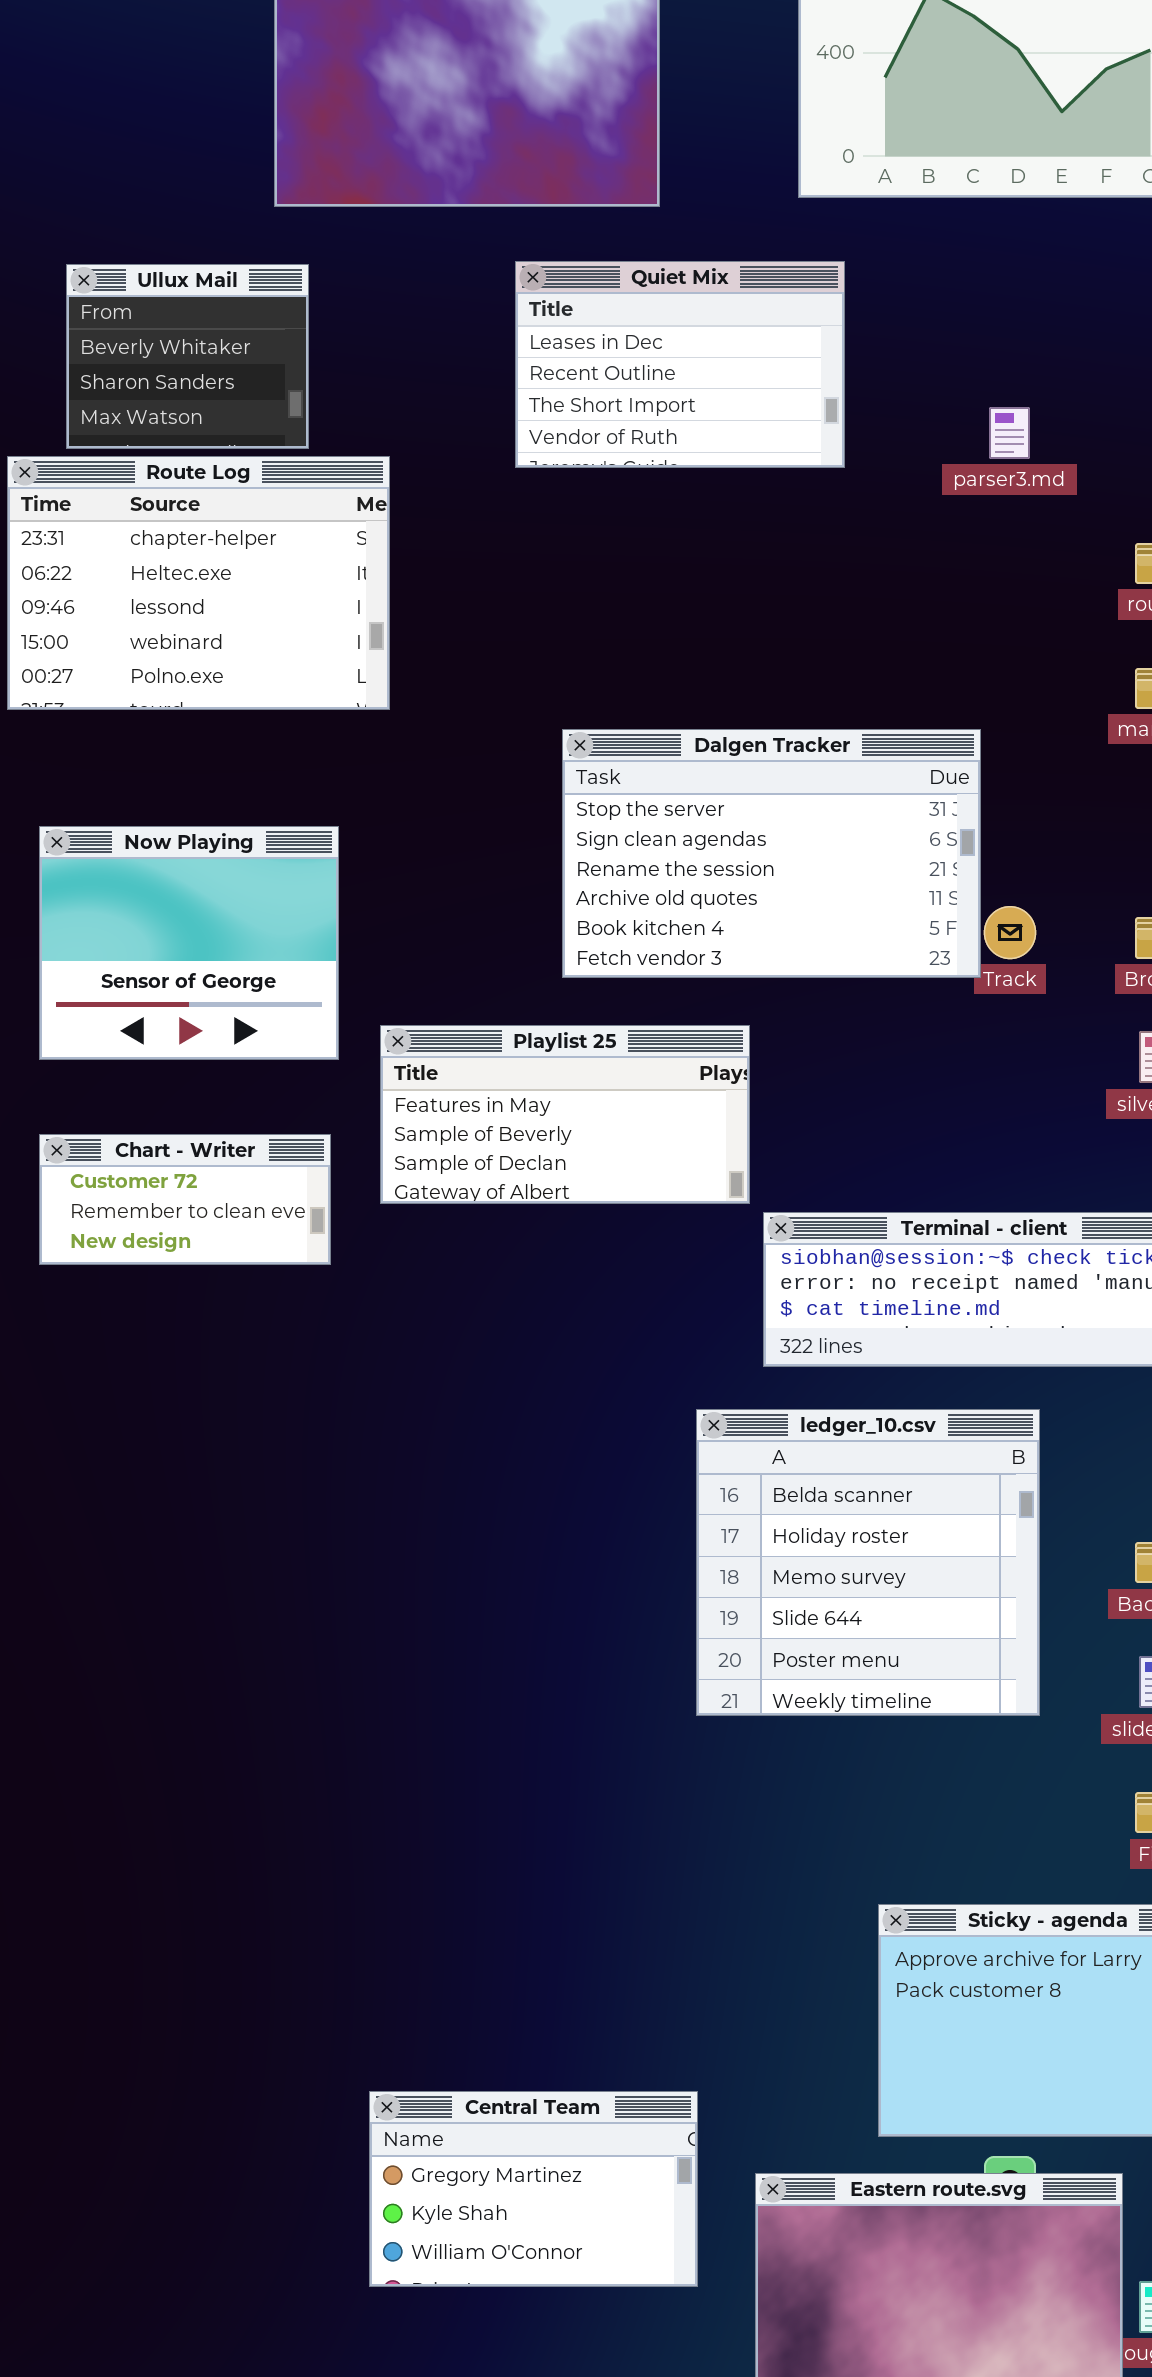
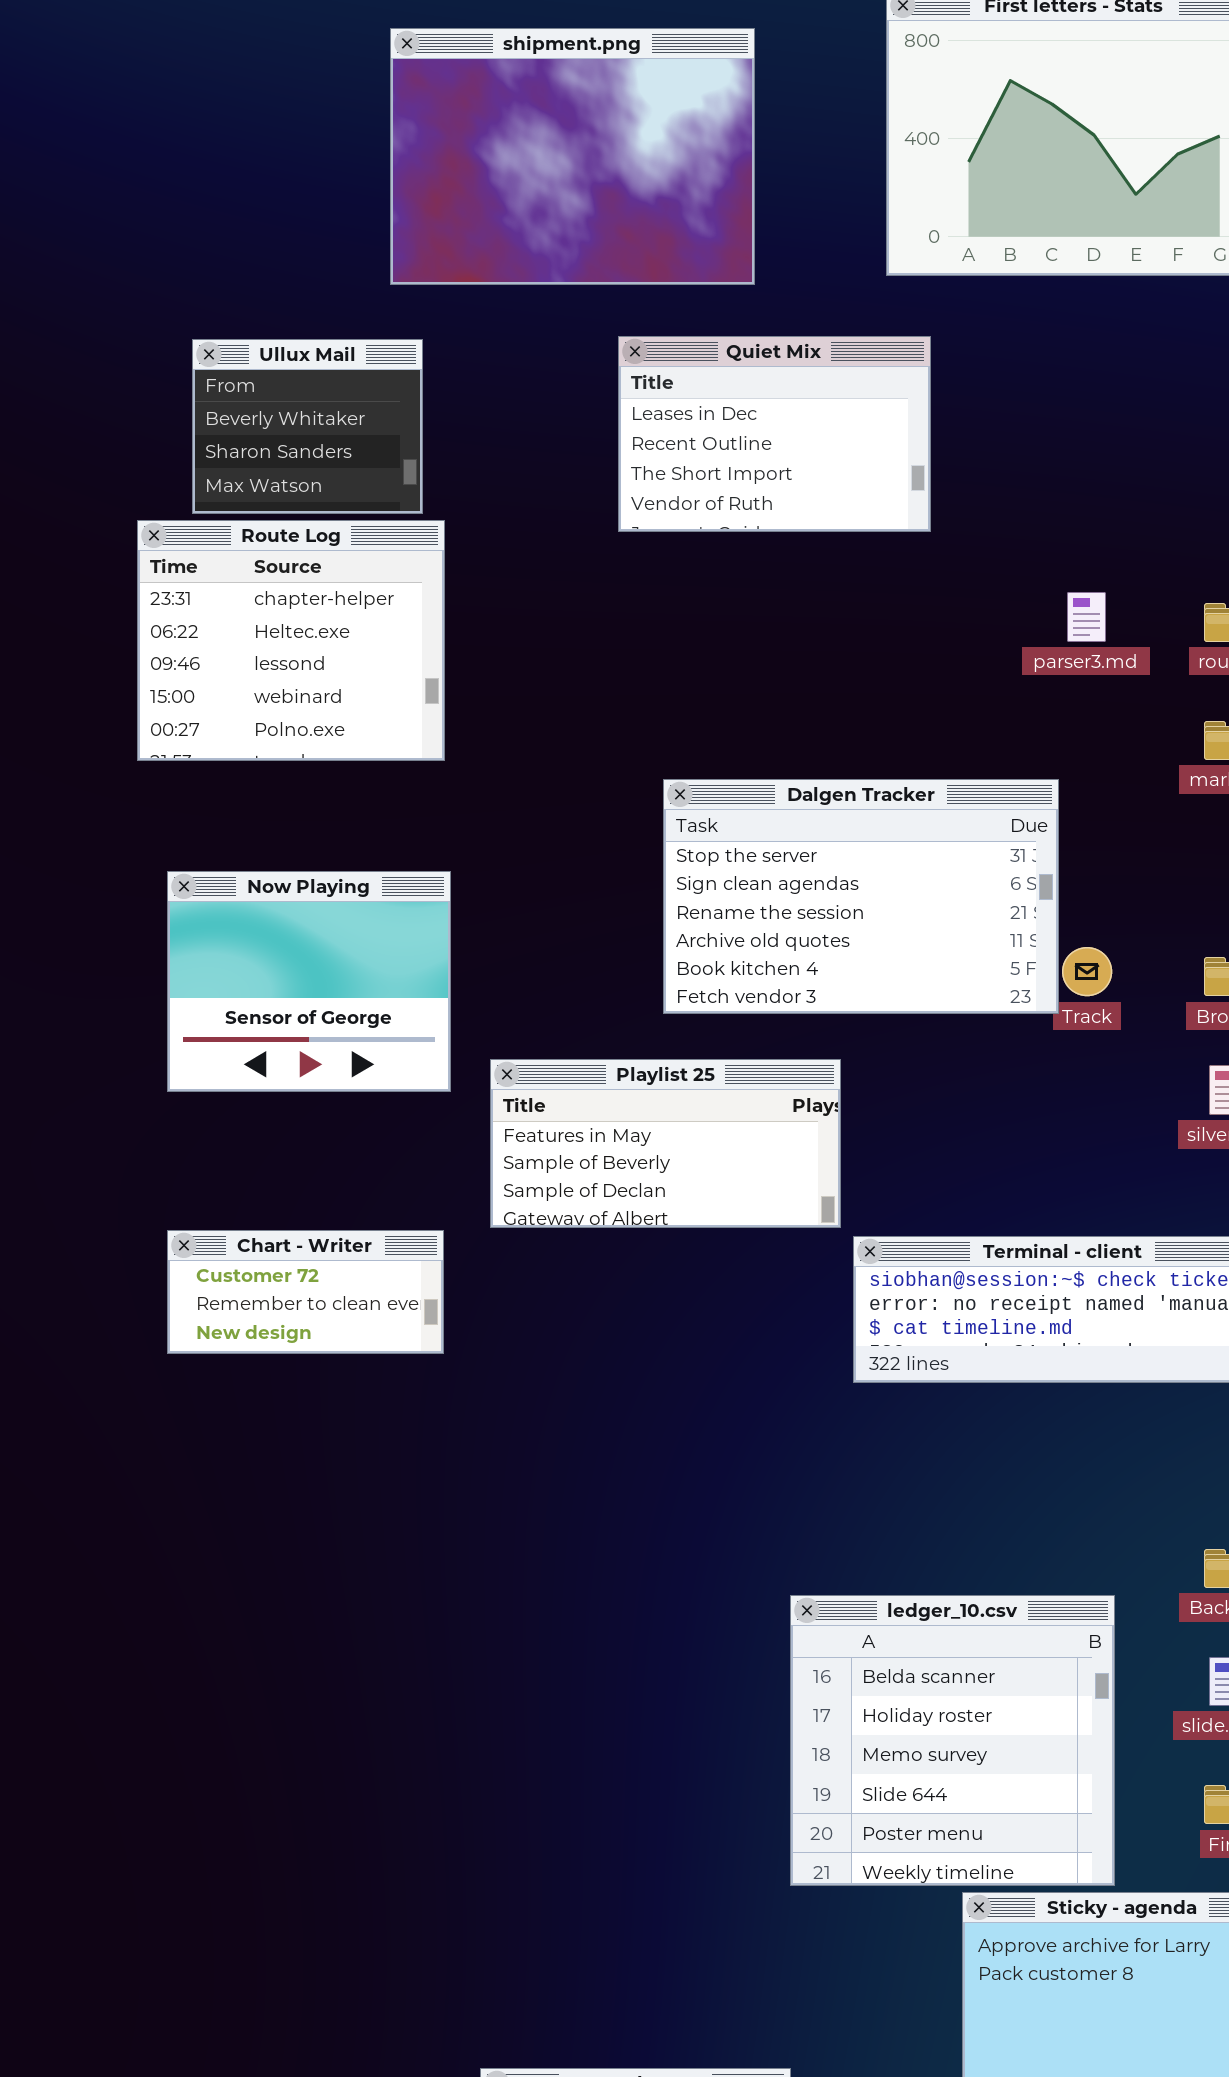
parser3.md: [989,407,1030,459] -> [1067,592,1106,642], moved
Route Log: [7,456,390,710] -> [137,520,445,761], resized
Chart - Writer: [39,1134,331,1265] -> [167,1230,444,1354], moved
ledger_10.csv: [696,1409,1040,1716] -> [790,1595,1115,1886], moved

